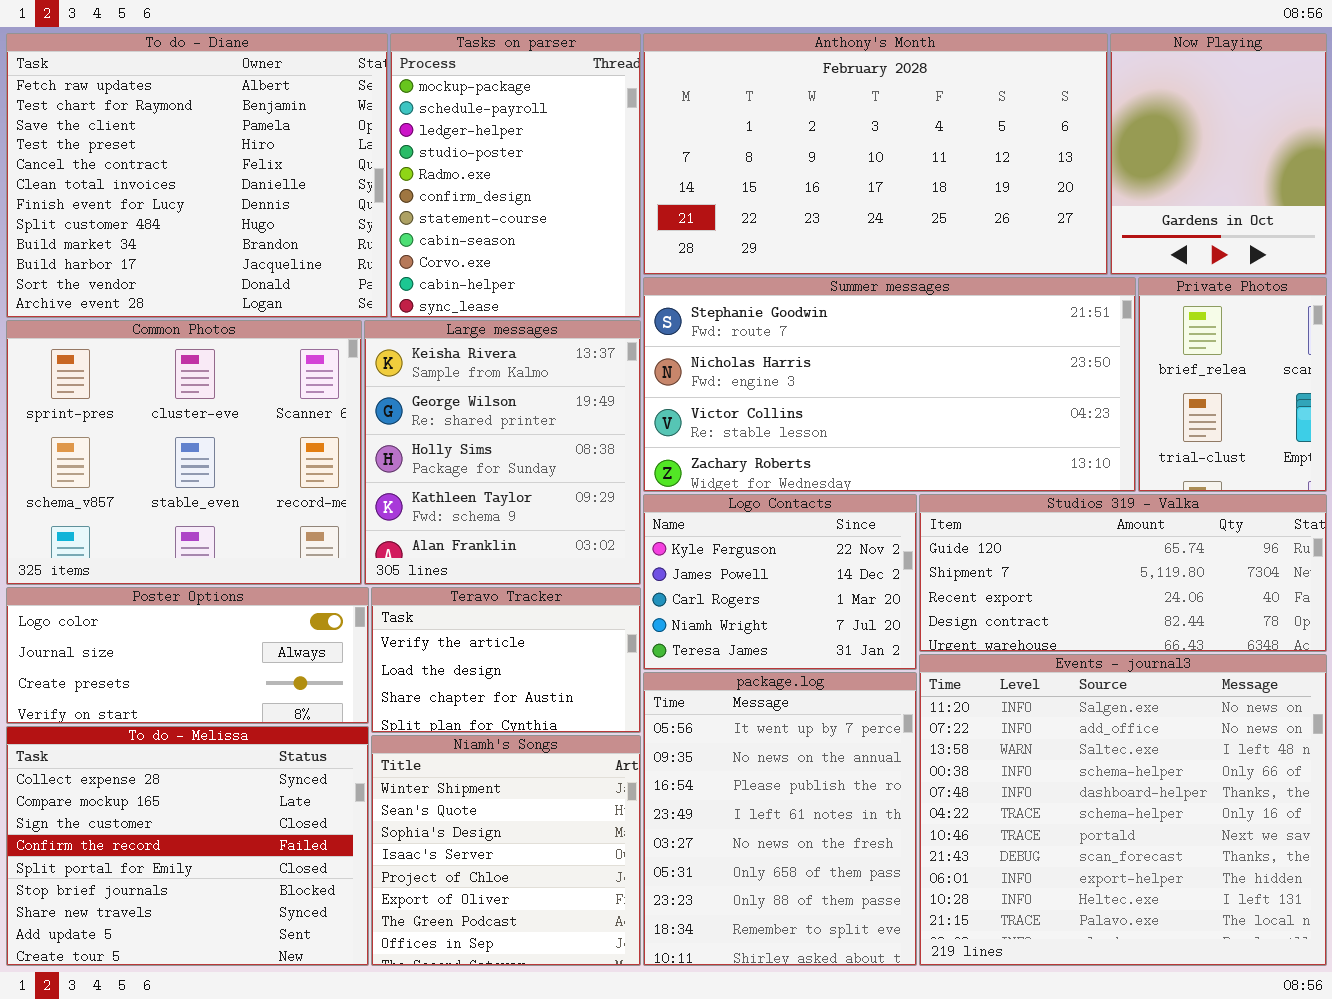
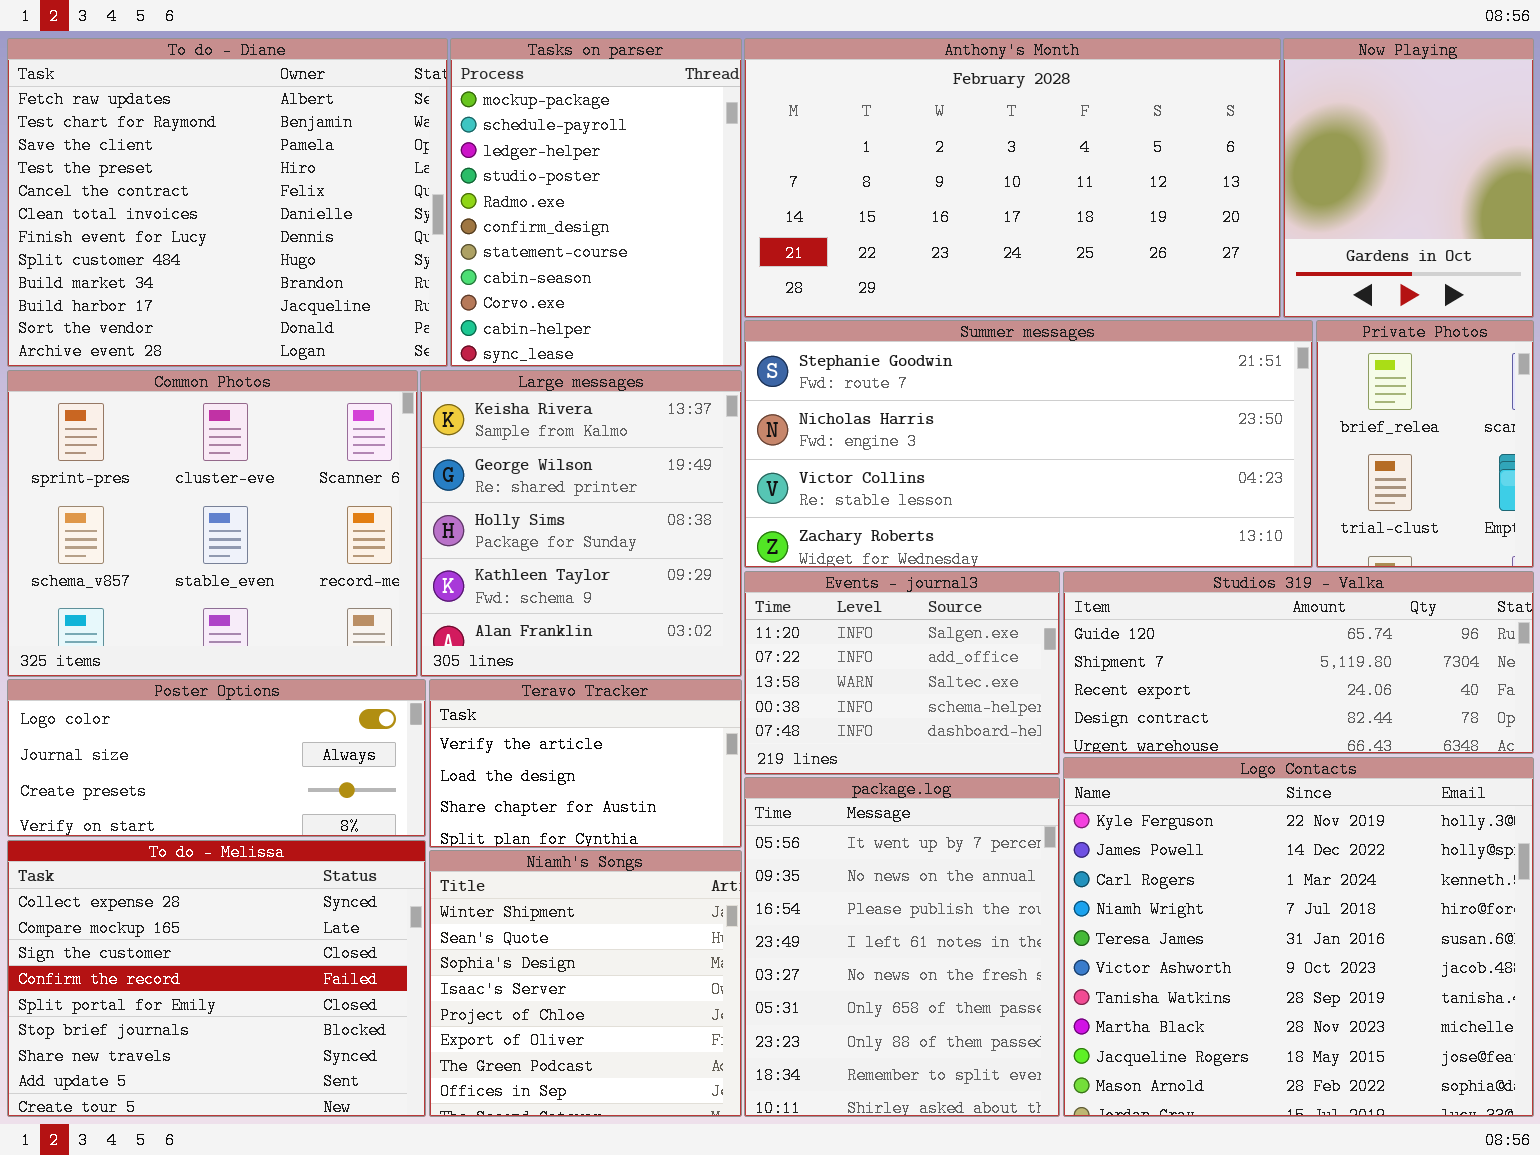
Logo Contacts: [643,494,917,670] -> [1063,757,1534,1117], moved, resized
Events - journal3: [919,654,1327,966] -> [744,571,1060,775], moved, resized

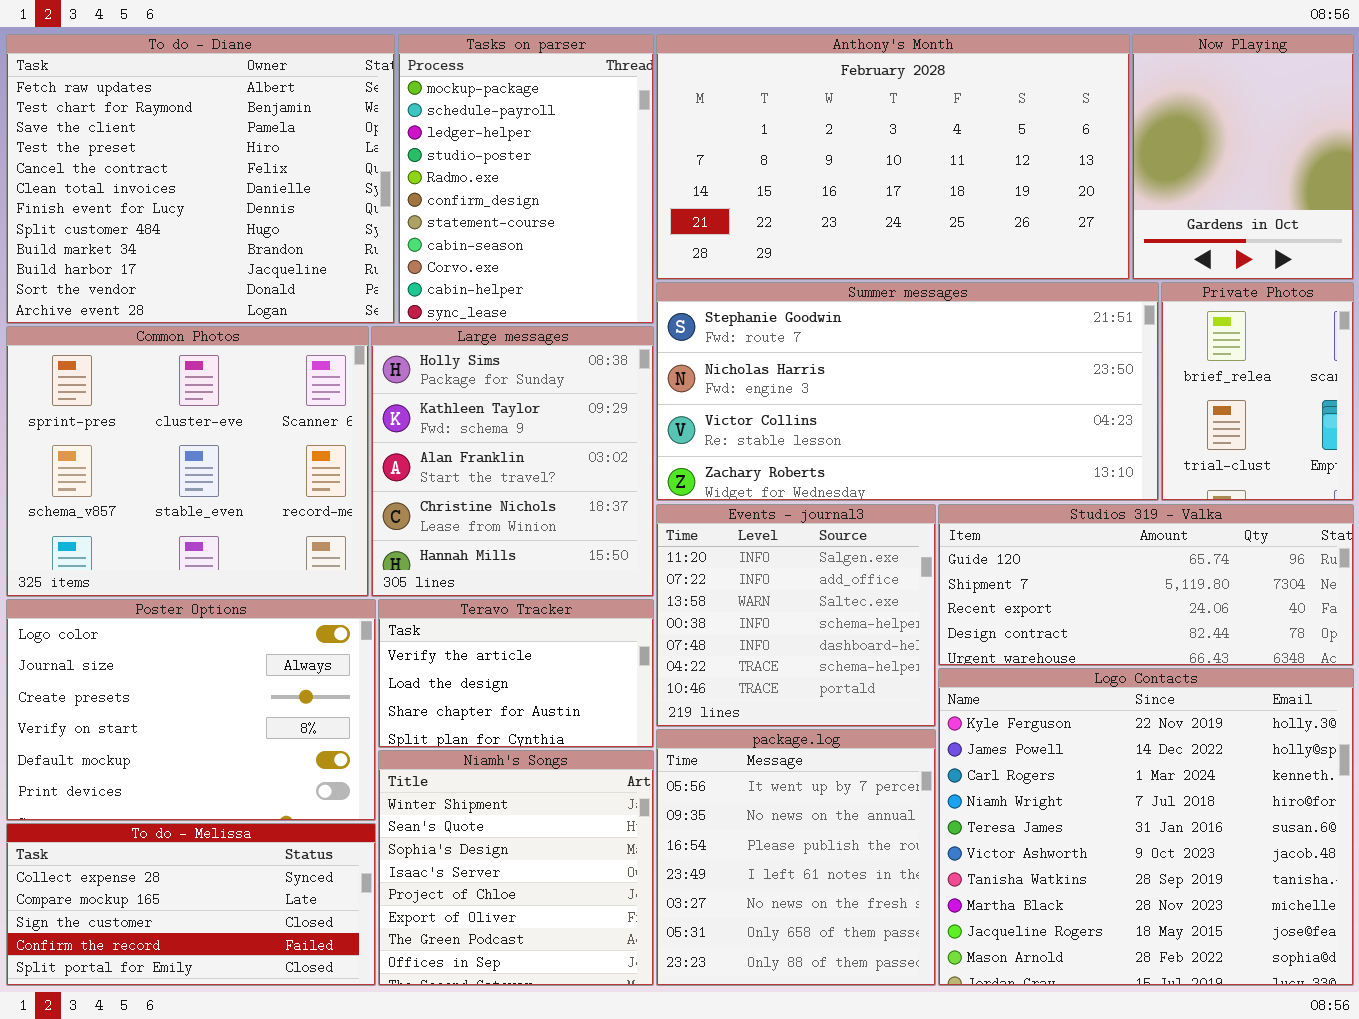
Large messages: [420,370,742,677] -> [371,326,654,597], scrolled down 2 rows
Events - journal3: [744,571,1060,775] -> [656,504,936,727], resized
Poster Options: [7,679,426,837] -> [6,599,376,821], resized
package.log: [744,777,1060,1117] -> [656,729,936,986], resized
To do - Melissa: [7,840,426,1117] -> [6,823,376,986], resized

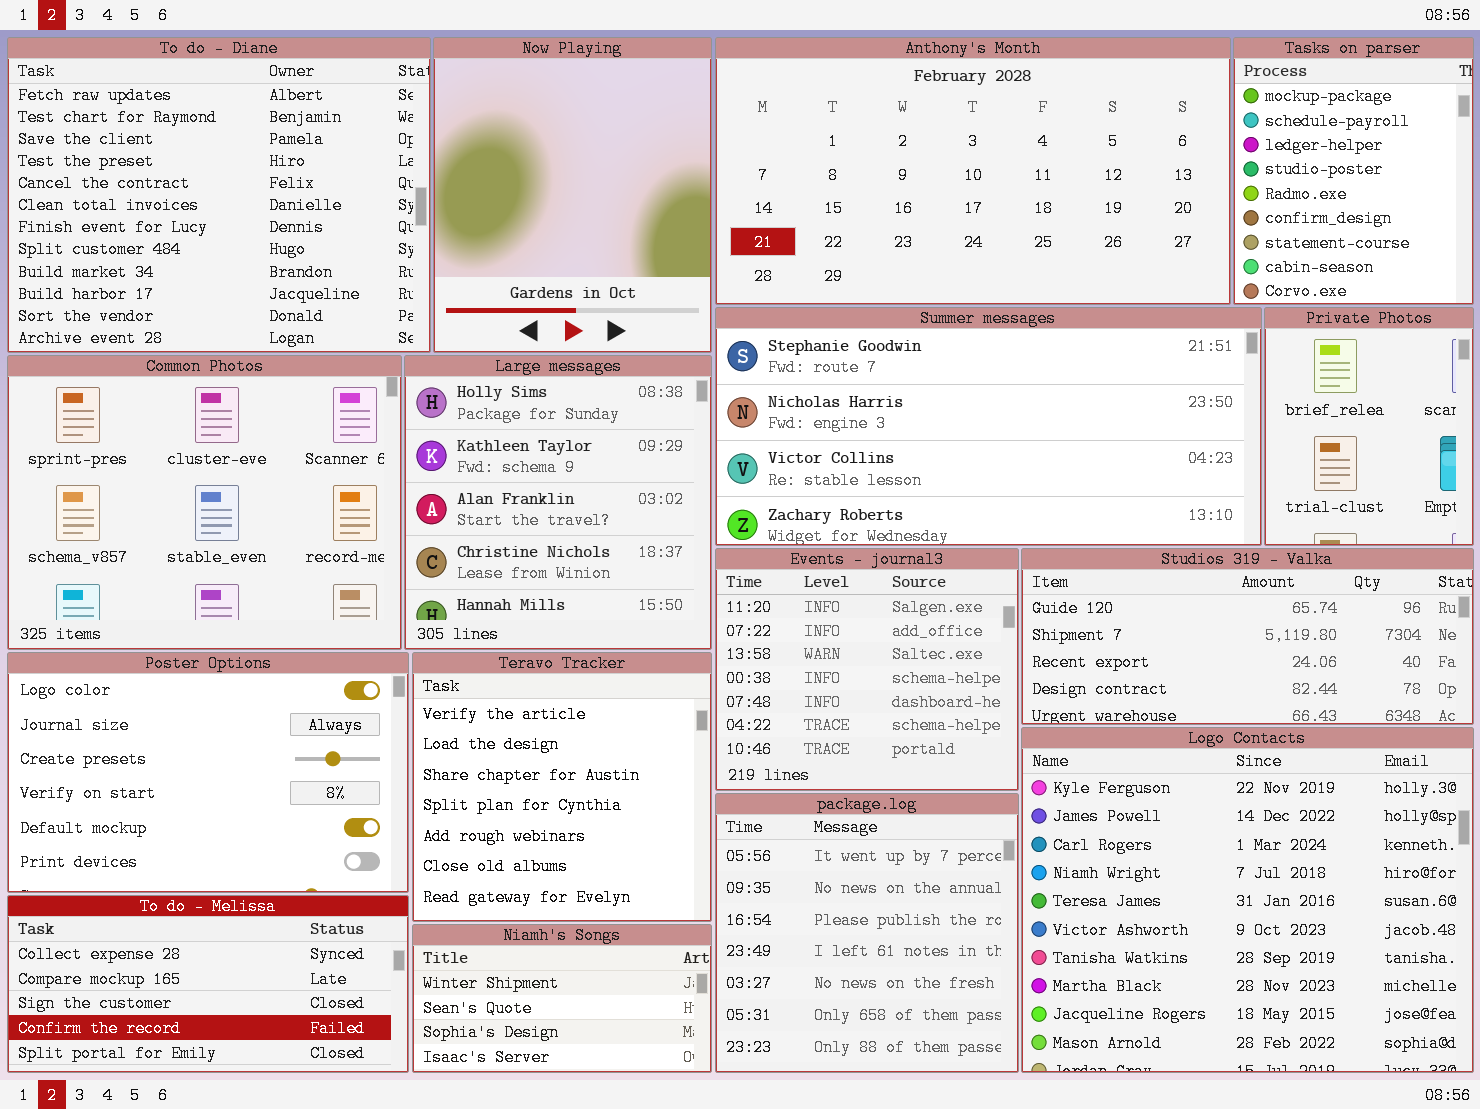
Tasks on parser: [398,34,654,324] -> [1233,37,1474,305], moved, resized
Now Playing: [1132,34,1354,280] -> [433,37,712,353], moved, resized
Teravo Tracker: [378,599,654,748] -> [412,652,712,922], resized
Niamh's Songs: [378,750,654,986] -> [412,924,712,1073], resized

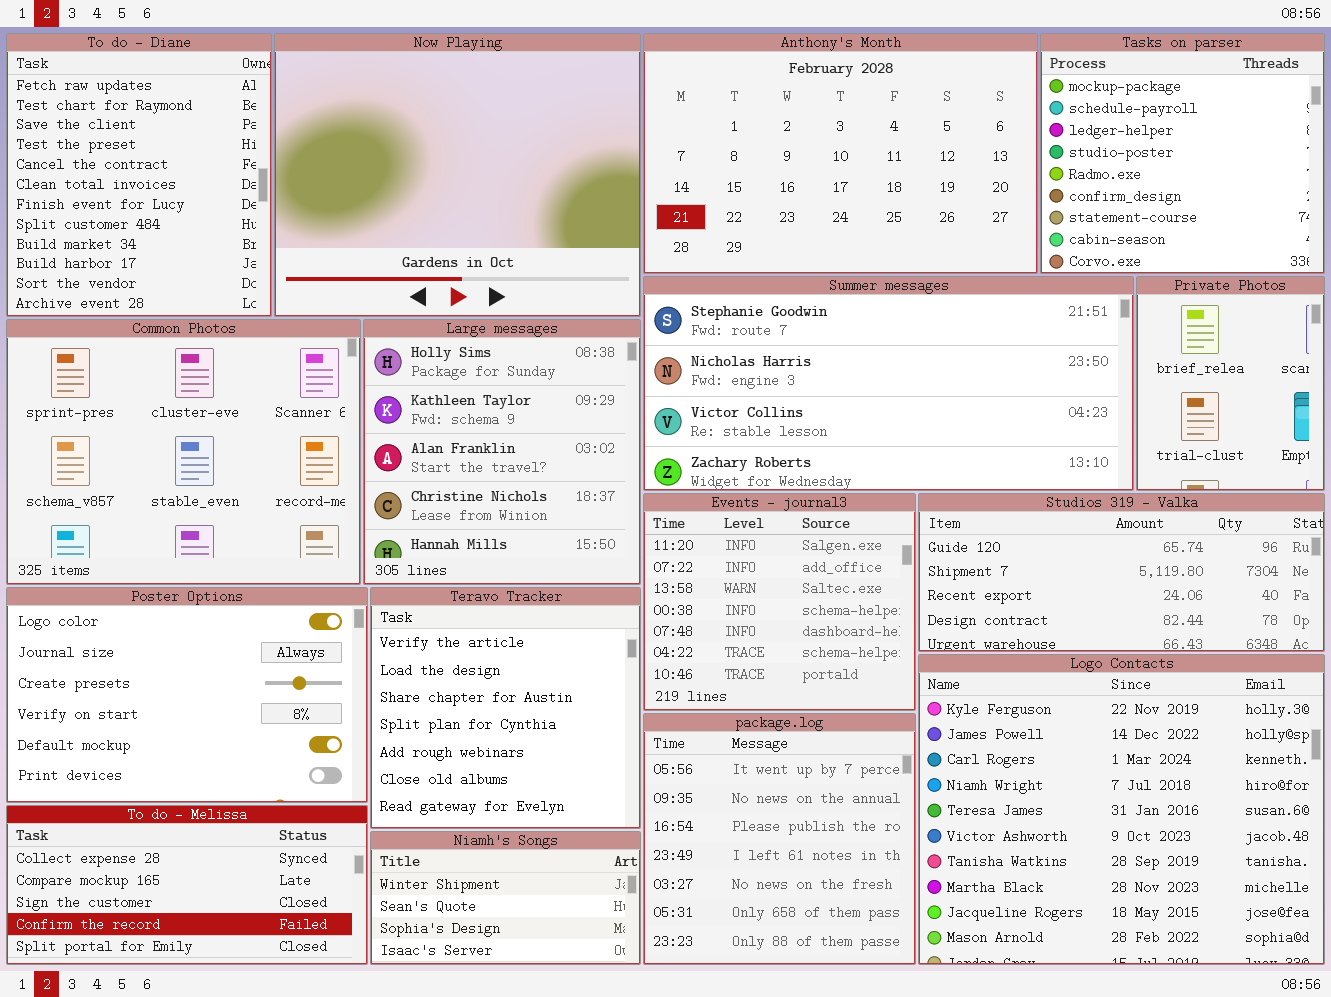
To do - Diane: [7,37,431,353] -> [6,33,272,317], resized
Now Playing: [433,37,712,353] -> [274,33,641,317], resized
Anthony's Month: [715,37,1231,305] -> [643,33,1038,274], resized
Tasks on parser: [1233,37,1474,305] -> [1040,33,1325,274], resized

